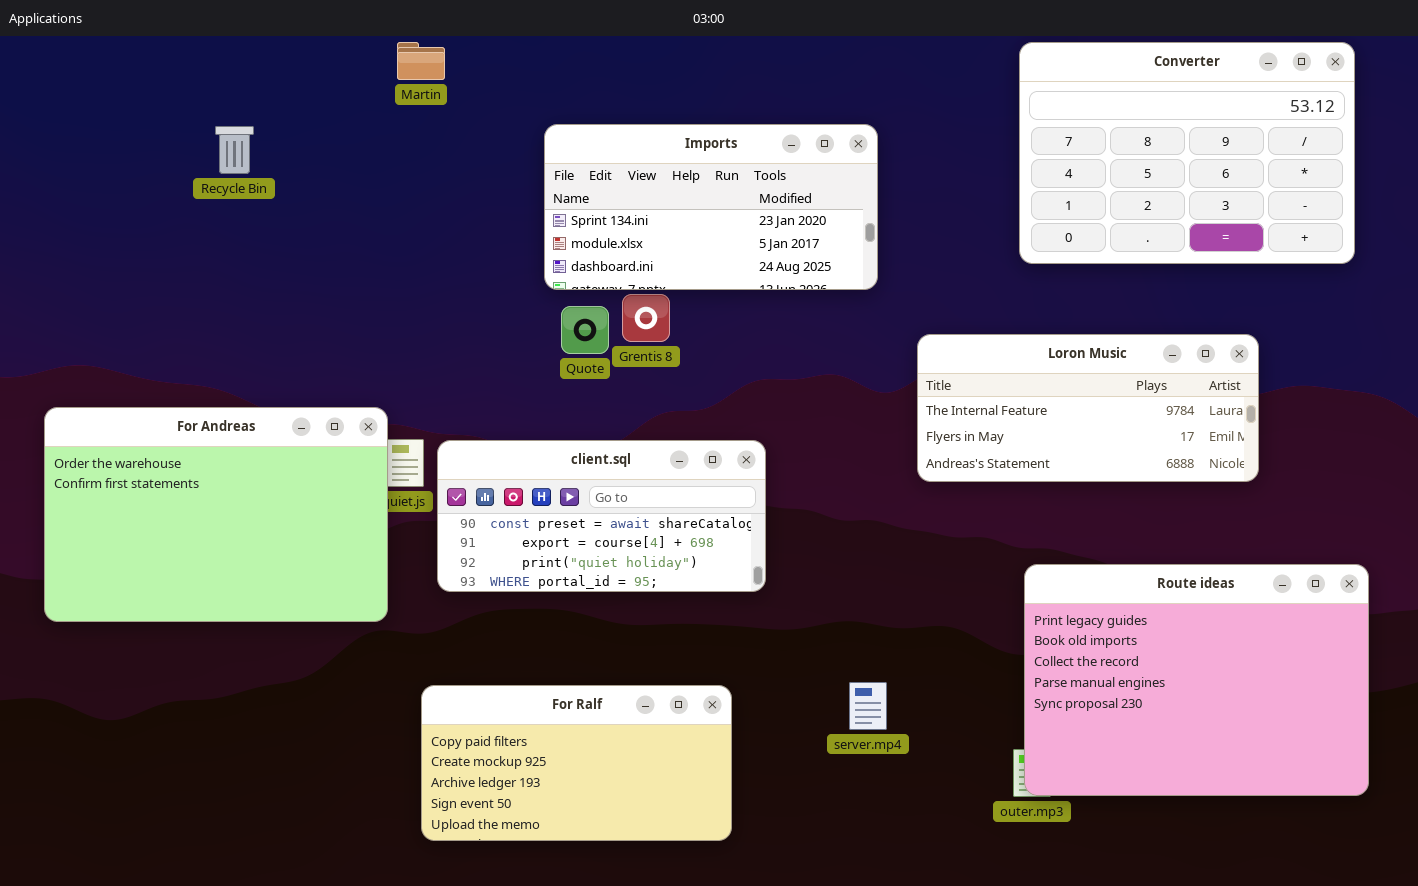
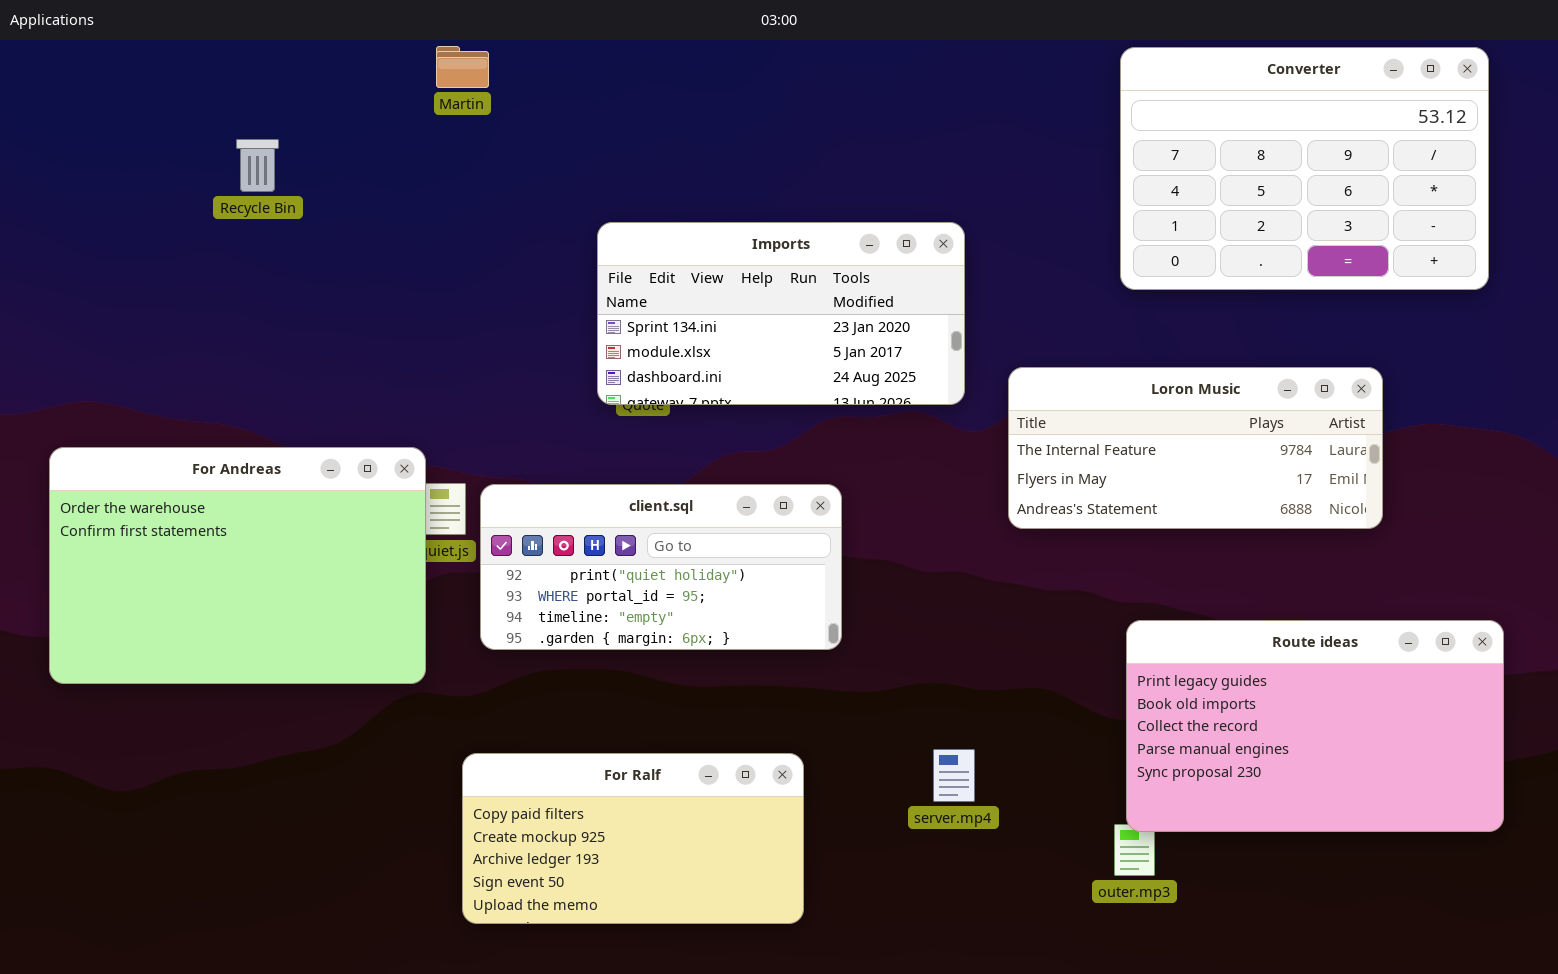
Imports: [544,124,878,290] -> [597,222,965,405], moved
client.sql: [437,440,766,592] -> [480,484,842,650], scrolled down 2 rows
Route ideas: [1024,564,1369,796] -> [1126,620,1504,832], resized

